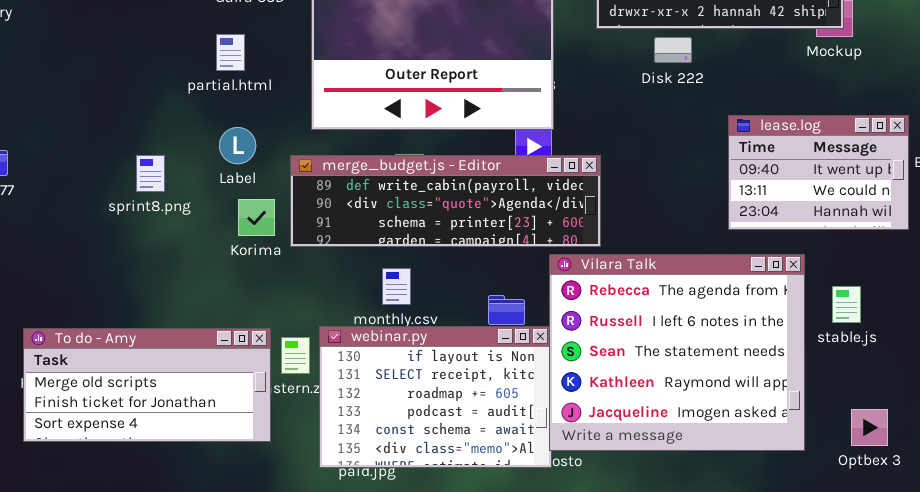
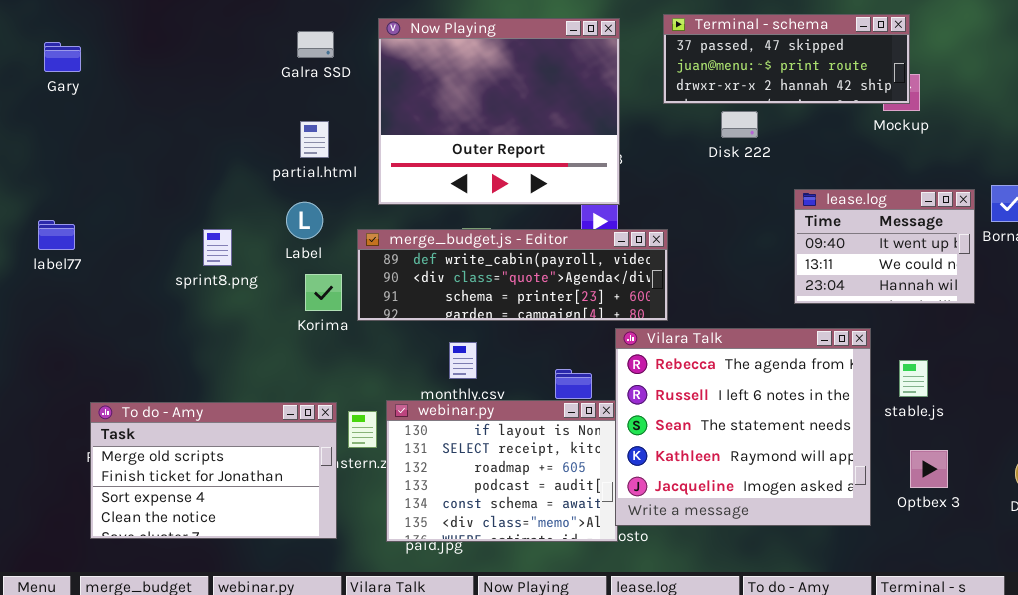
partial.html: [216,34,245,71] -> [300,121,329,158], moved
To do - Amy: [23,328,271,442] -> [90,402,337,539], resized
Optbex 3: [851,409,888,446] -> [910,450,948,488], moved

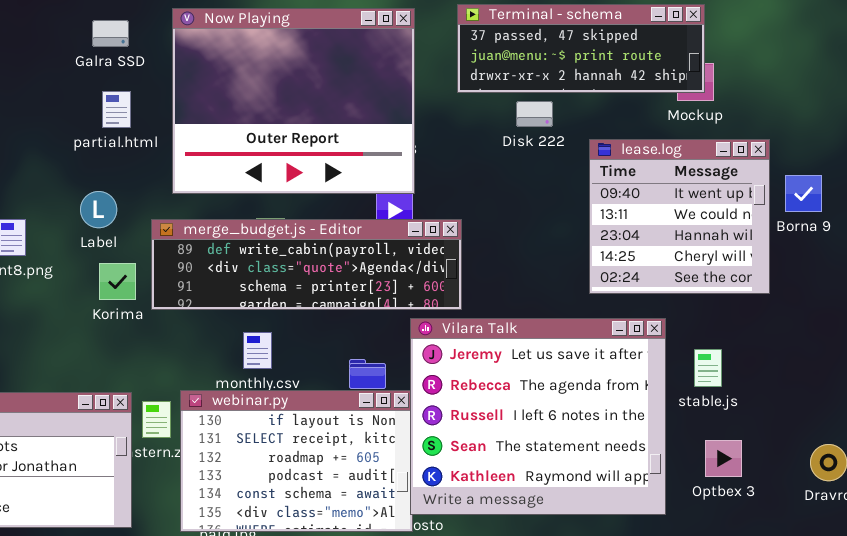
partial.html: [300,121,329,158] -> [102,91,131,128], moved
lease.log: [794,189,975,304] -> [589,139,770,294], resized
Vilara Talk: [615,328,871,526] -> [410,318,666,515], scrolled up 1 row

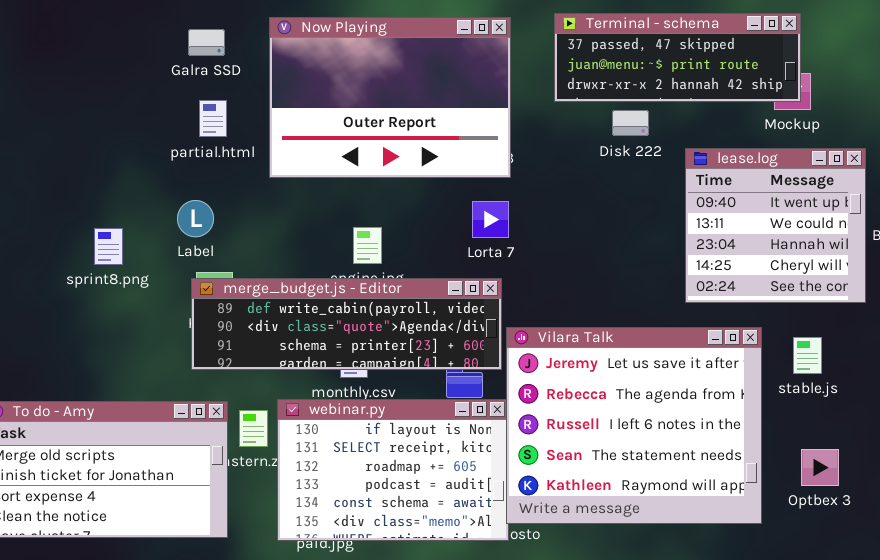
Now Playing: [172,8,415,194] -> [269,17,511,178], resized
merge_budget.js - Editor: [151,219,462,310] -> [191,278,502,370], moved
stable.js: [694,349,722,387] -> [793,337,822,374], moved

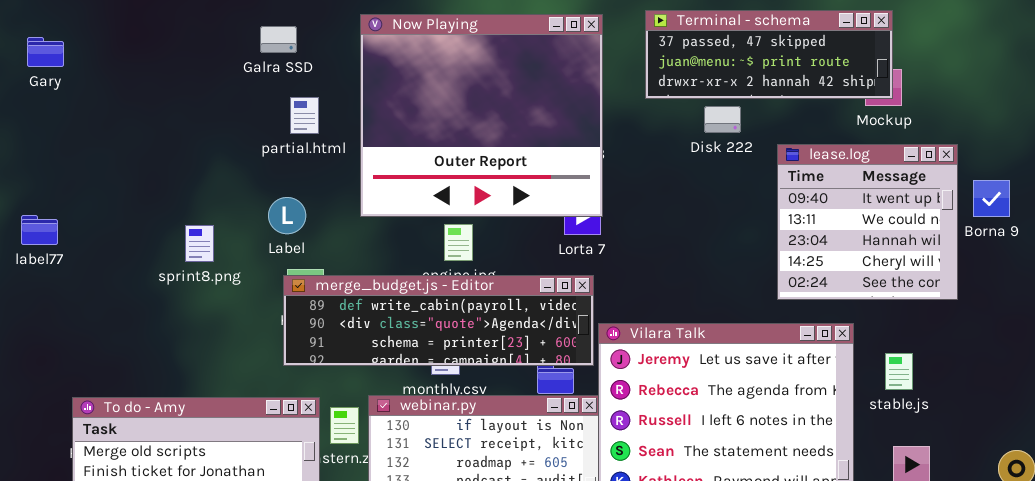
Now Playing: [269,17,511,178] -> [360,14,603,217], resized
Galra SSD: [188,29,225,56] -> [260,26,297,53], moved
stable.js: [793,337,822,374] -> [885,353,913,390], moved

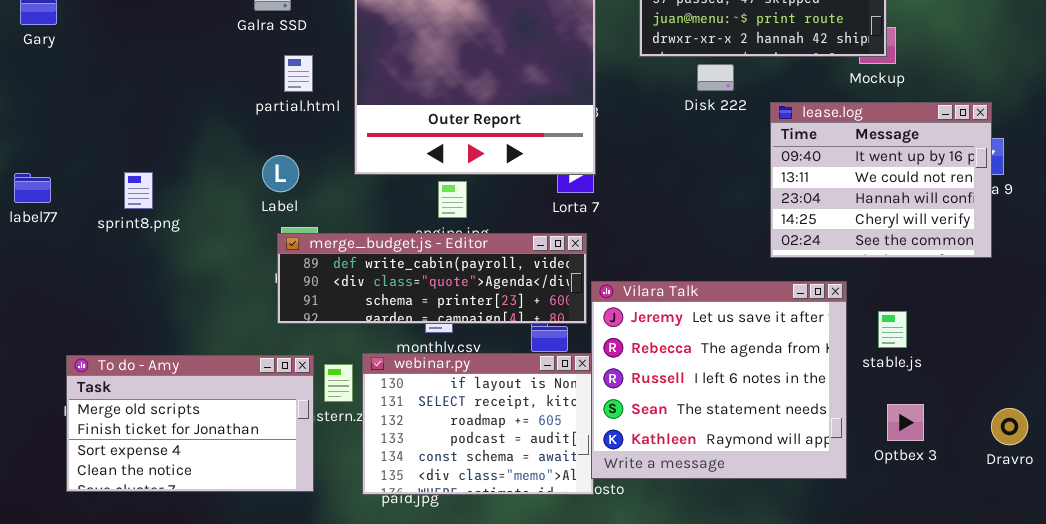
lease.log: [777,144,958,300] -> [770,102,992,258], resized
sprint8.png: [185,225,214,262] -> [124,172,153,209], moved

